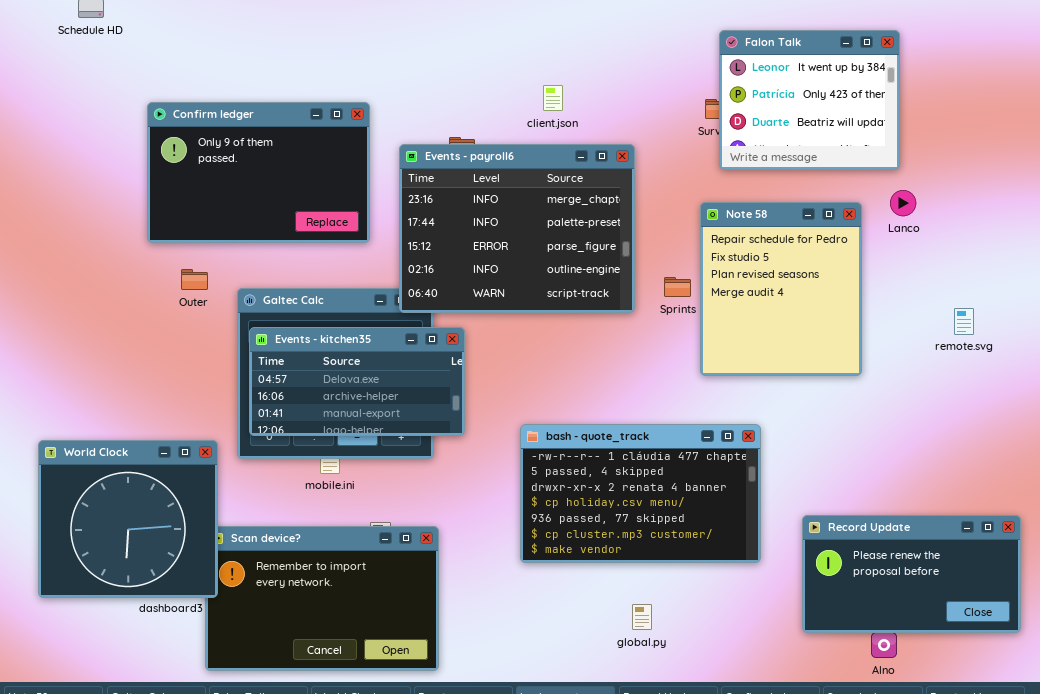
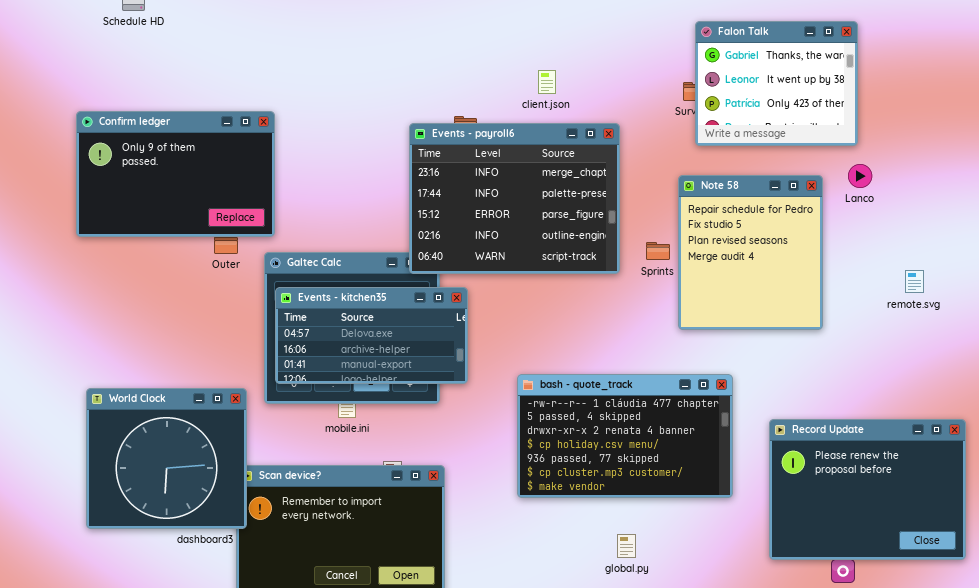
Falon Talk: [719,30,900,170] -> [695,21,858,146], scrolled up 1 row
Confirm ledger: [147,102,370,243] -> [76,111,275,237], moved
Record Update: [802,515,1021,633] -> [769,419,966,560], resized

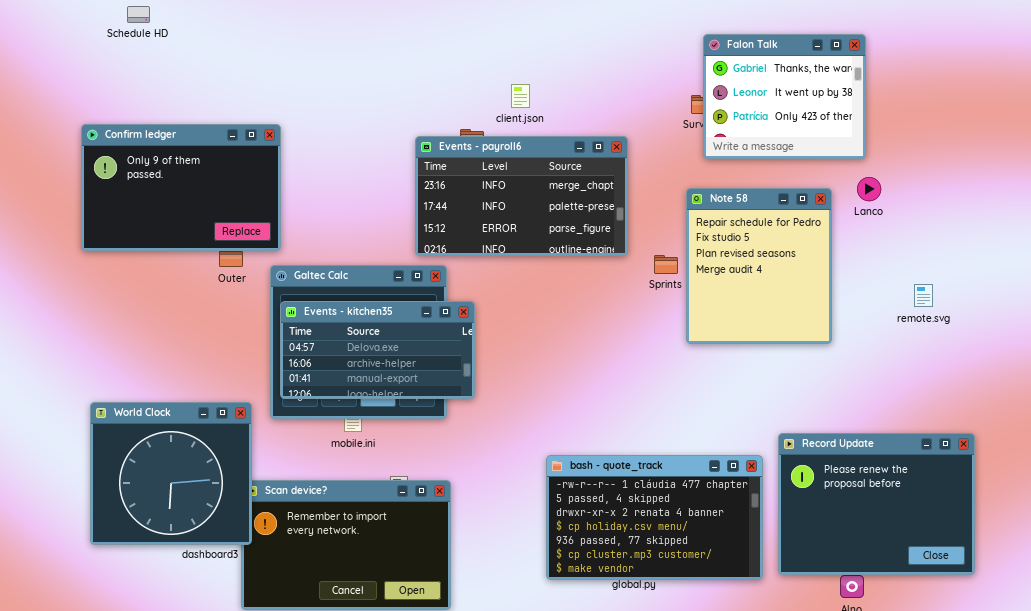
client.json: [538,70,556,94] -> [511,84,530,108], moved
Events - payroll6: [409,123,620,274] -> [415,136,628,256], resized
bash - quote_track: [517,374,733,498] -> [546,455,763,580], moved

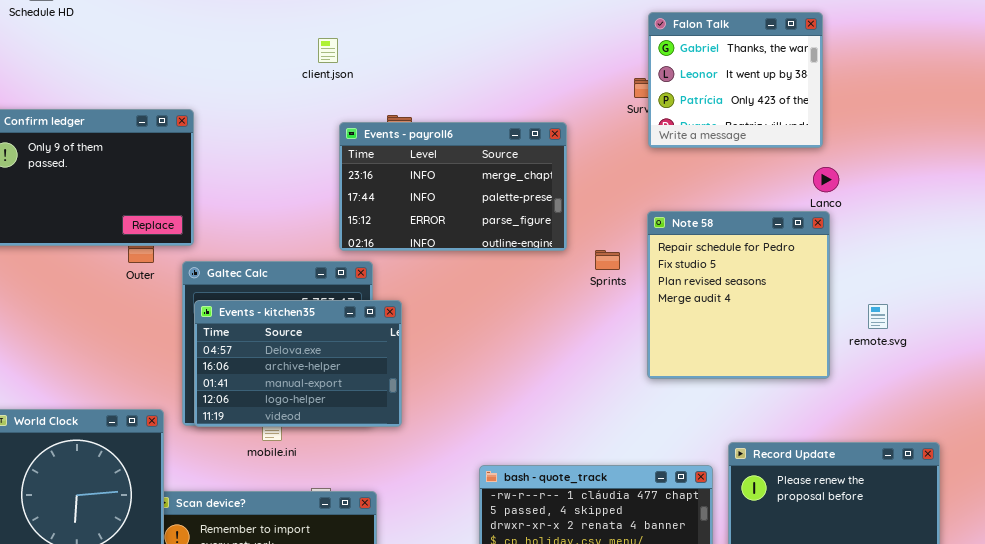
client.json: [511,84,530,108] -> [318,38,338,63], moved
Note 58: [686,188,832,344] -> [647,211,830,379], moved, resized
remote.svg: [914,284,933,307] -> [868,304,888,329], moved
Events - kitchen35: [280,301,475,399] -> [194,300,402,427], resized

